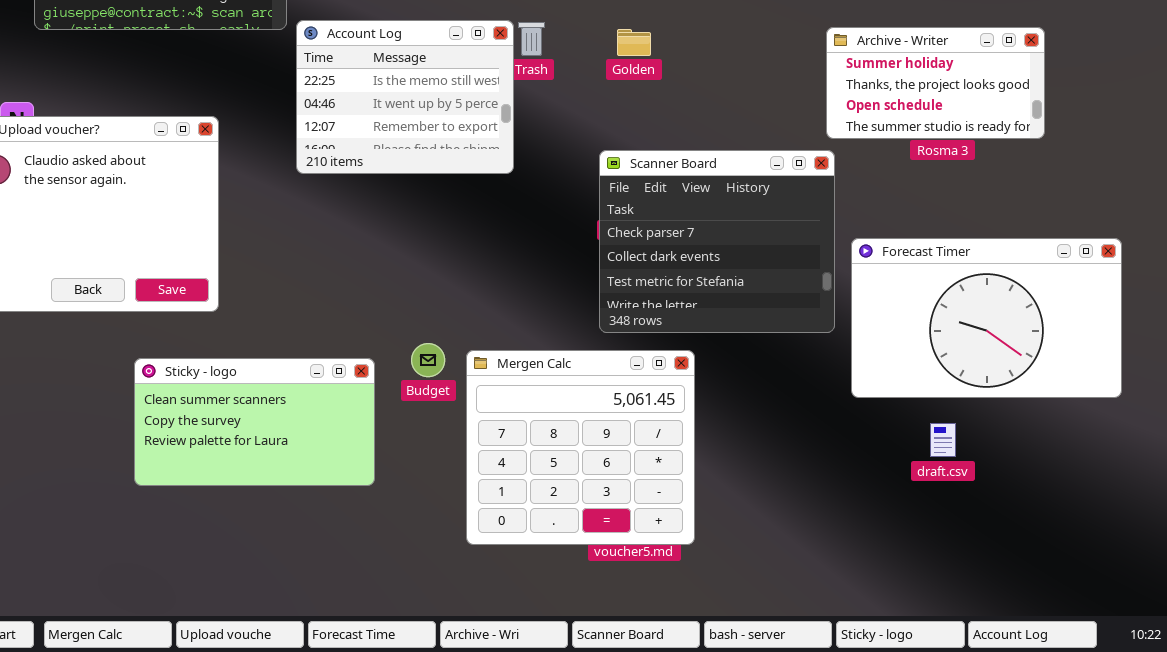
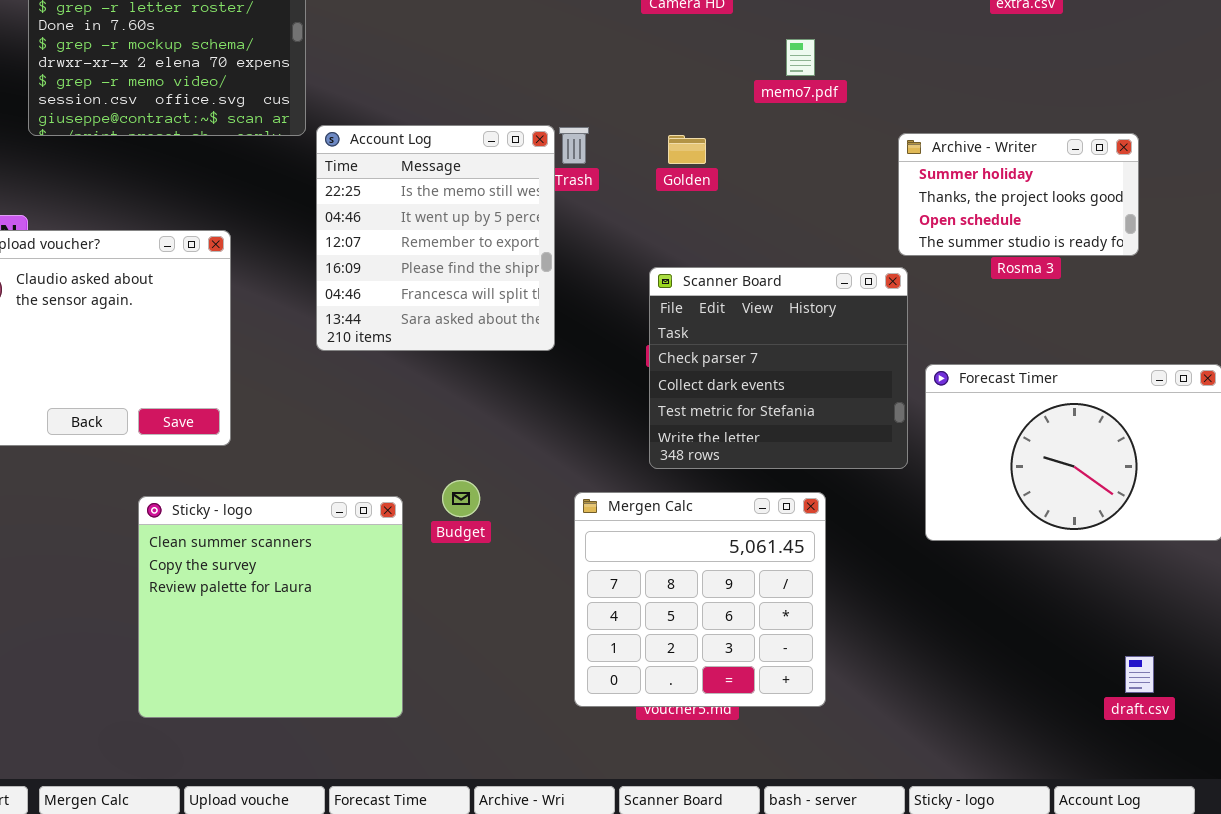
Account Log: [296,20,514,174] -> [316,125,555,351], resized
Mergen Calc: [466,350,695,545] -> [574,492,826,707], moved
Sticky - logo: [134,358,375,486] -> [138,496,403,718], resized
draft.csv: [930,423,956,457] -> [1125,656,1154,693], moved

